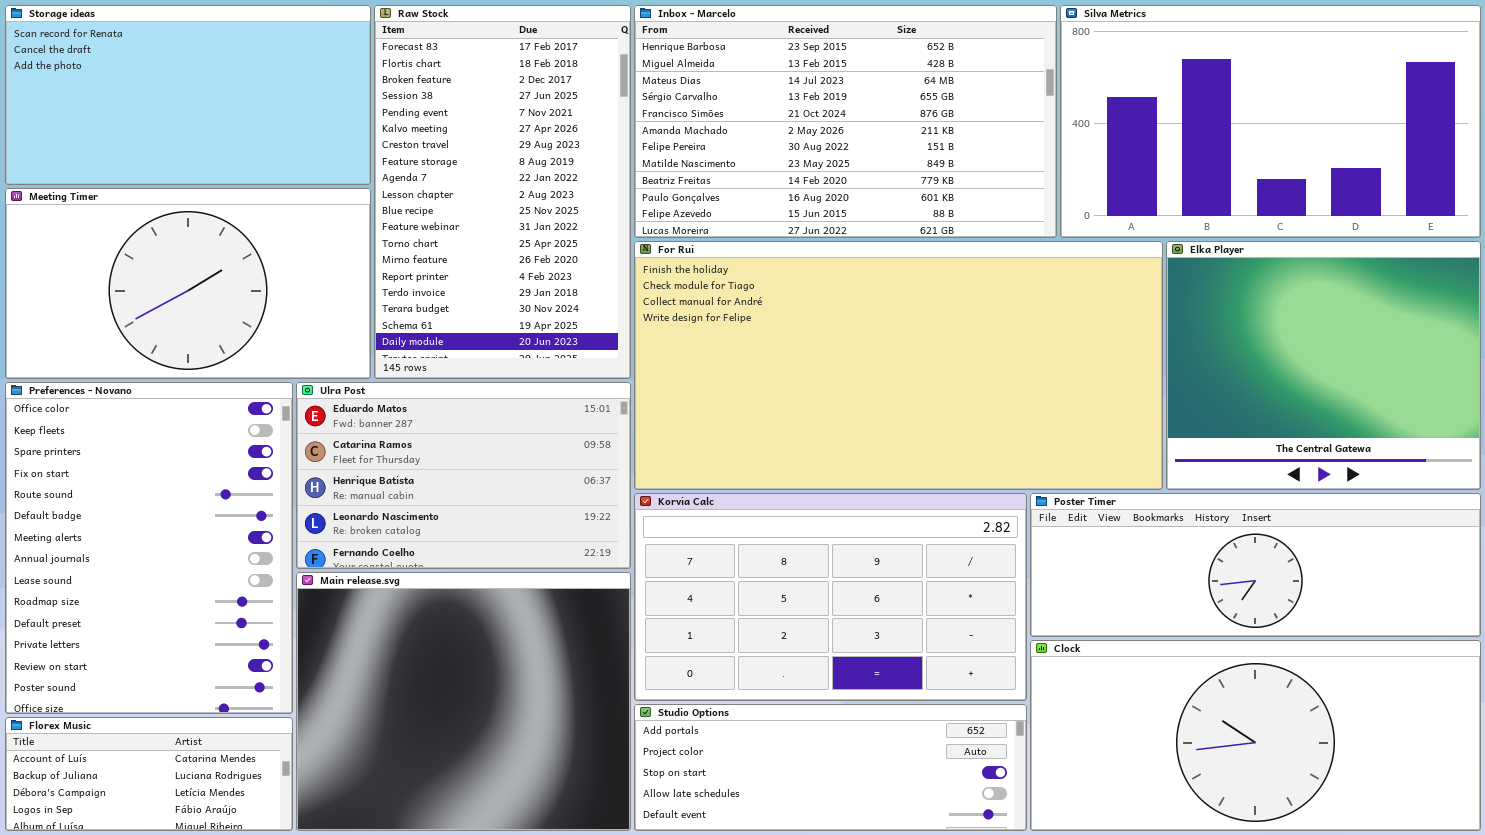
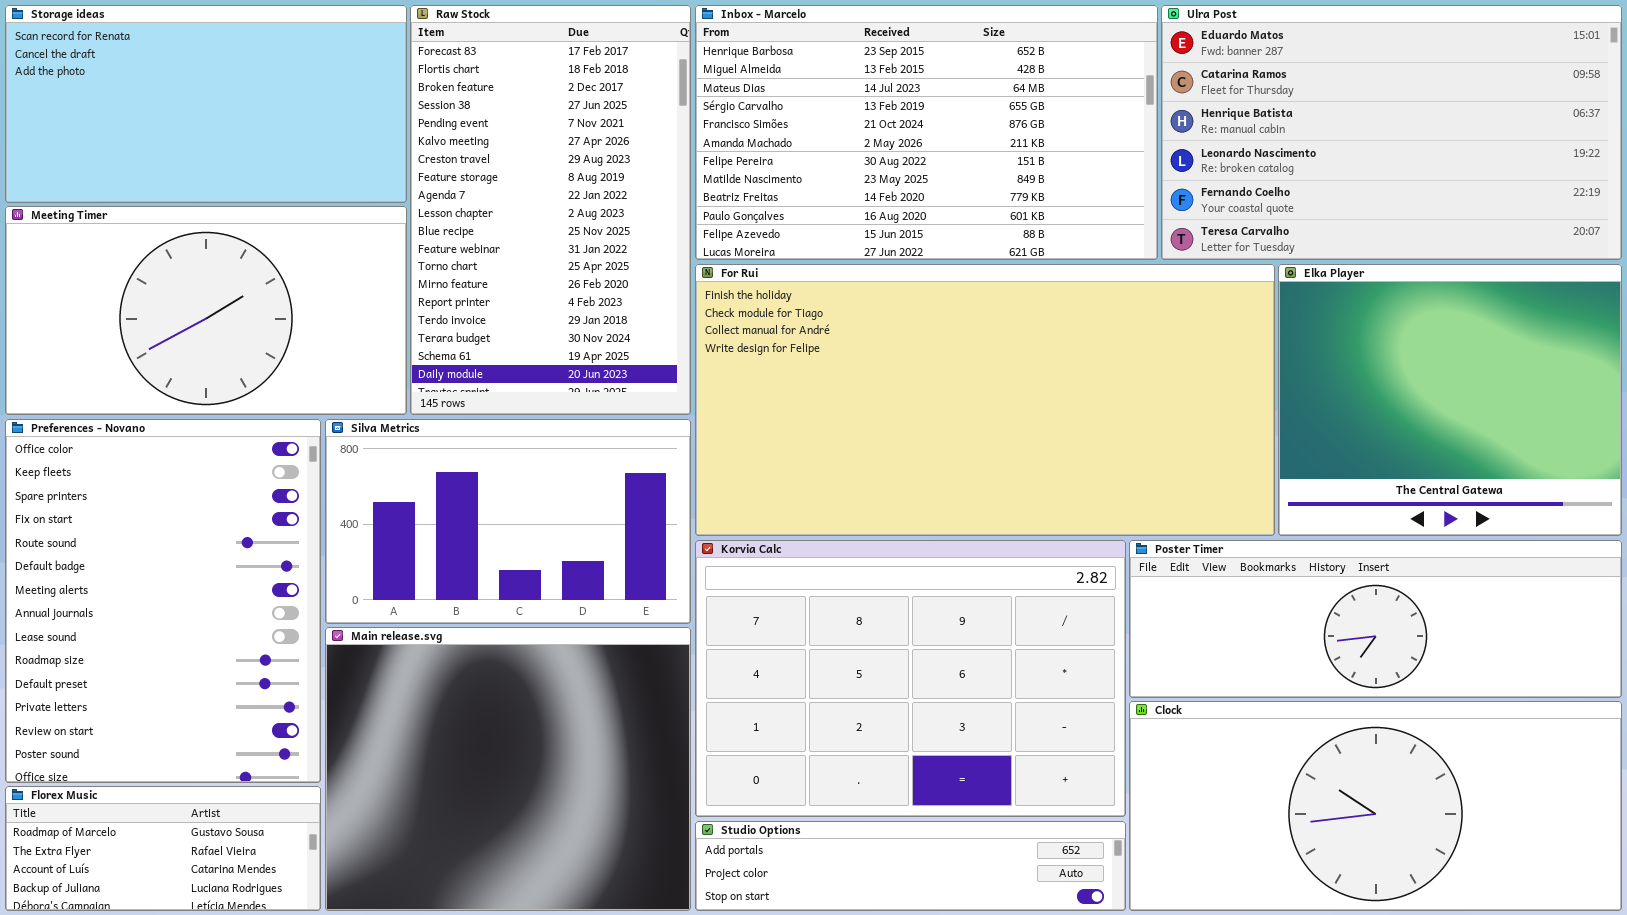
Silva Metrics: [1060,5,1481,238] -> [325,419,691,624], moved, resized
Ulra Post: [296,382,631,569] -> [1161,5,1622,260], moved, resized
Korvia Calc: [634,493,1027,701] -> [695,540,1126,817], resized
Studio Options: [634,704,1027,831] -> [695,821,1126,911], resized
Florex Music: [5,717,293,831] -> [5,786,321,911], scrolled up 2 rows

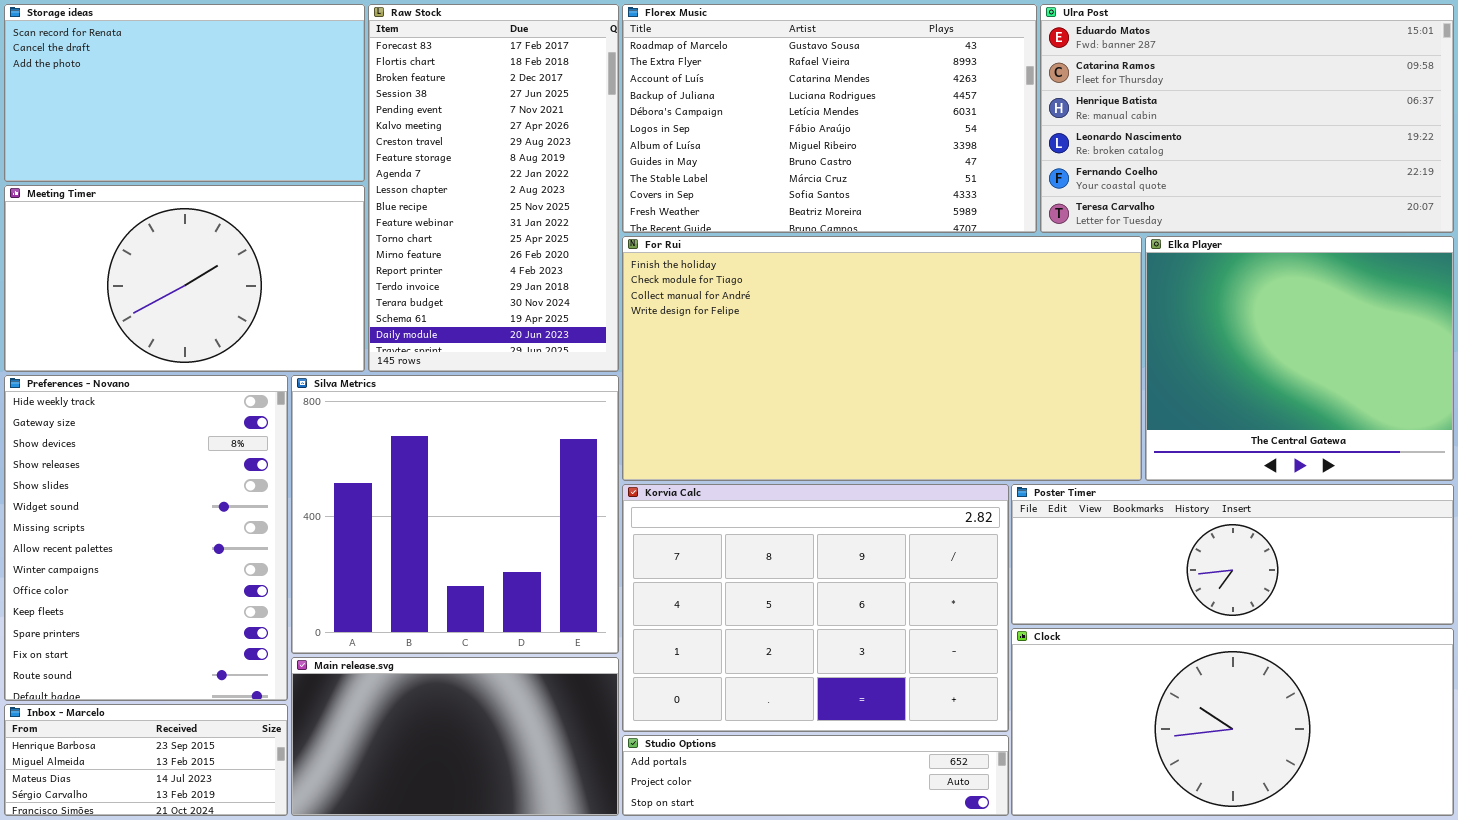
Inbox - Marcelo: [695,5,1158,260] -> [4,704,288,816], moved, resized
Preferences - Novano: [5,419,321,783] -> [4,375,288,701], scrolled up 9 rows
Silva Metrics: [325,419,691,624] -> [291,375,619,654], resized
Main release.svg: [325,627,691,911] -> [291,657,619,816], resized
Florex Music: [5,786,321,911] -> [622,4,1037,233], moved, resized

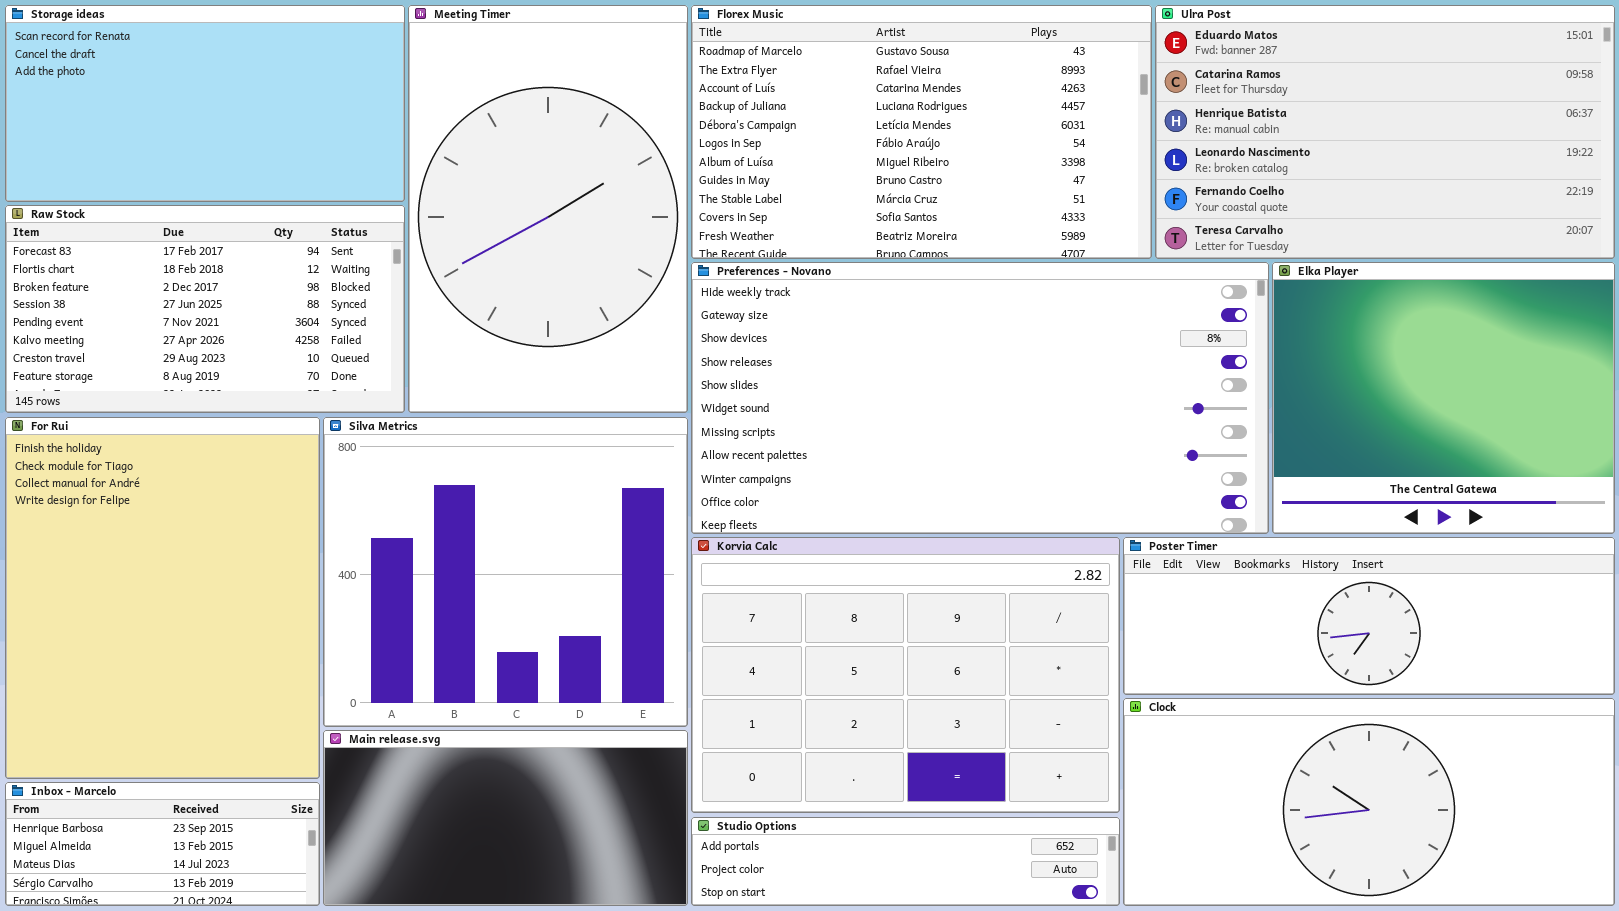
Raw Stock: [368,4,619,372] -> [5,205,405,413], moved, resized
Meeting Timer: [4,185,365,372] -> [408,5,688,413], moved, resized
For Rui: [622,236,1142,481] -> [5,417,320,779], moved, resized
Preferences - Novano: [4,375,288,701] -> [691,262,1269,534], moved, resized

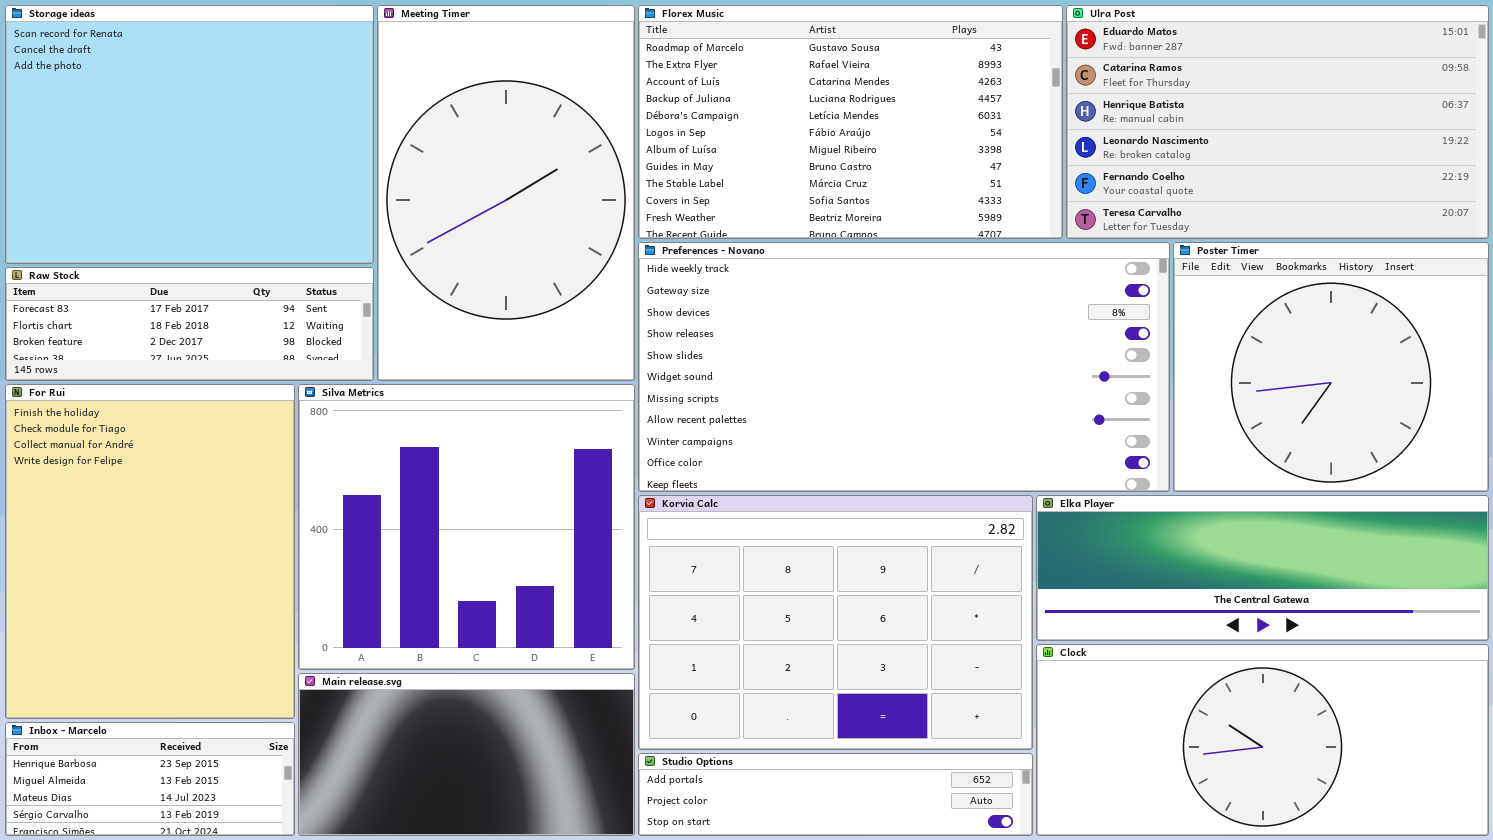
Storage ideas: [5,5,405,202] -> [5,5,374,264], resized
Raw Stock: [5,205,405,413] -> [5,267,374,381], resized
Elka Player: [1272,262,1615,534] -> [1036,495,1489,641], moved, resized
Poster Timer: [1123,537,1615,695] -> [1173,242,1489,492], moved, resized

